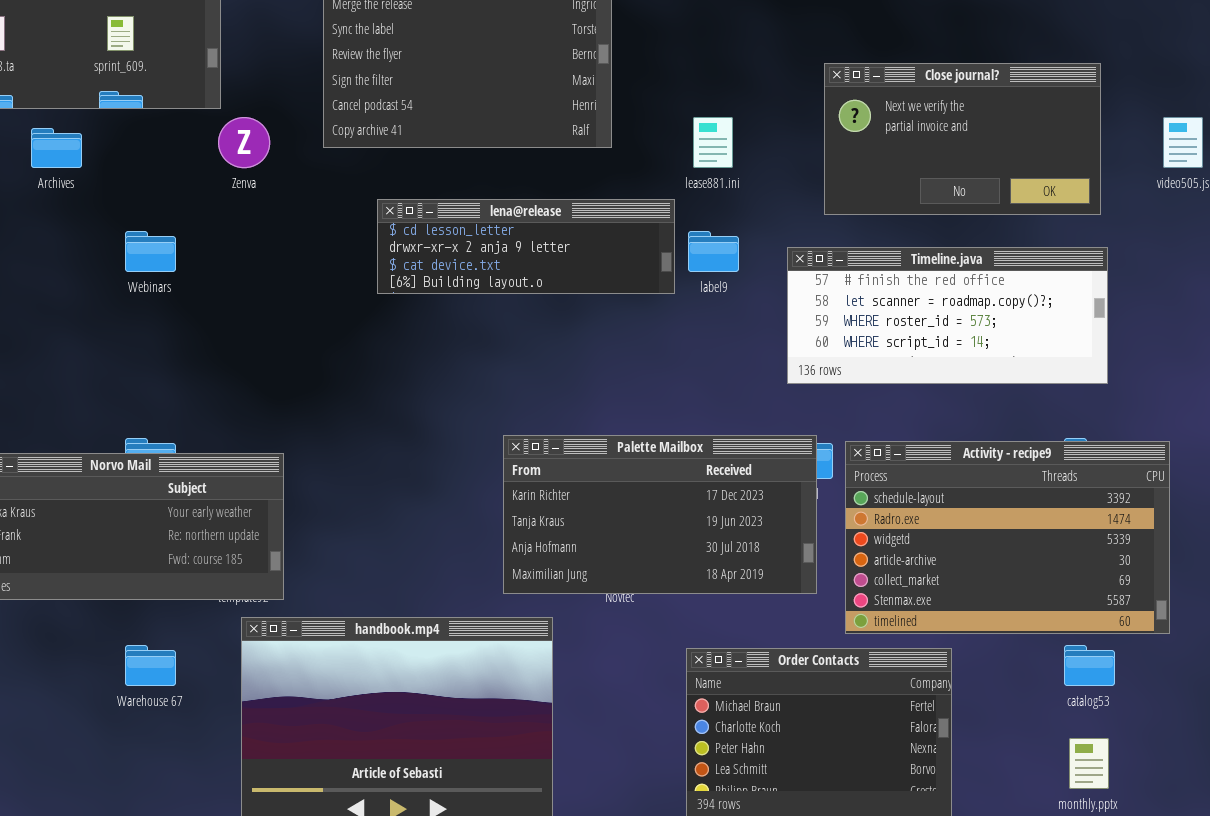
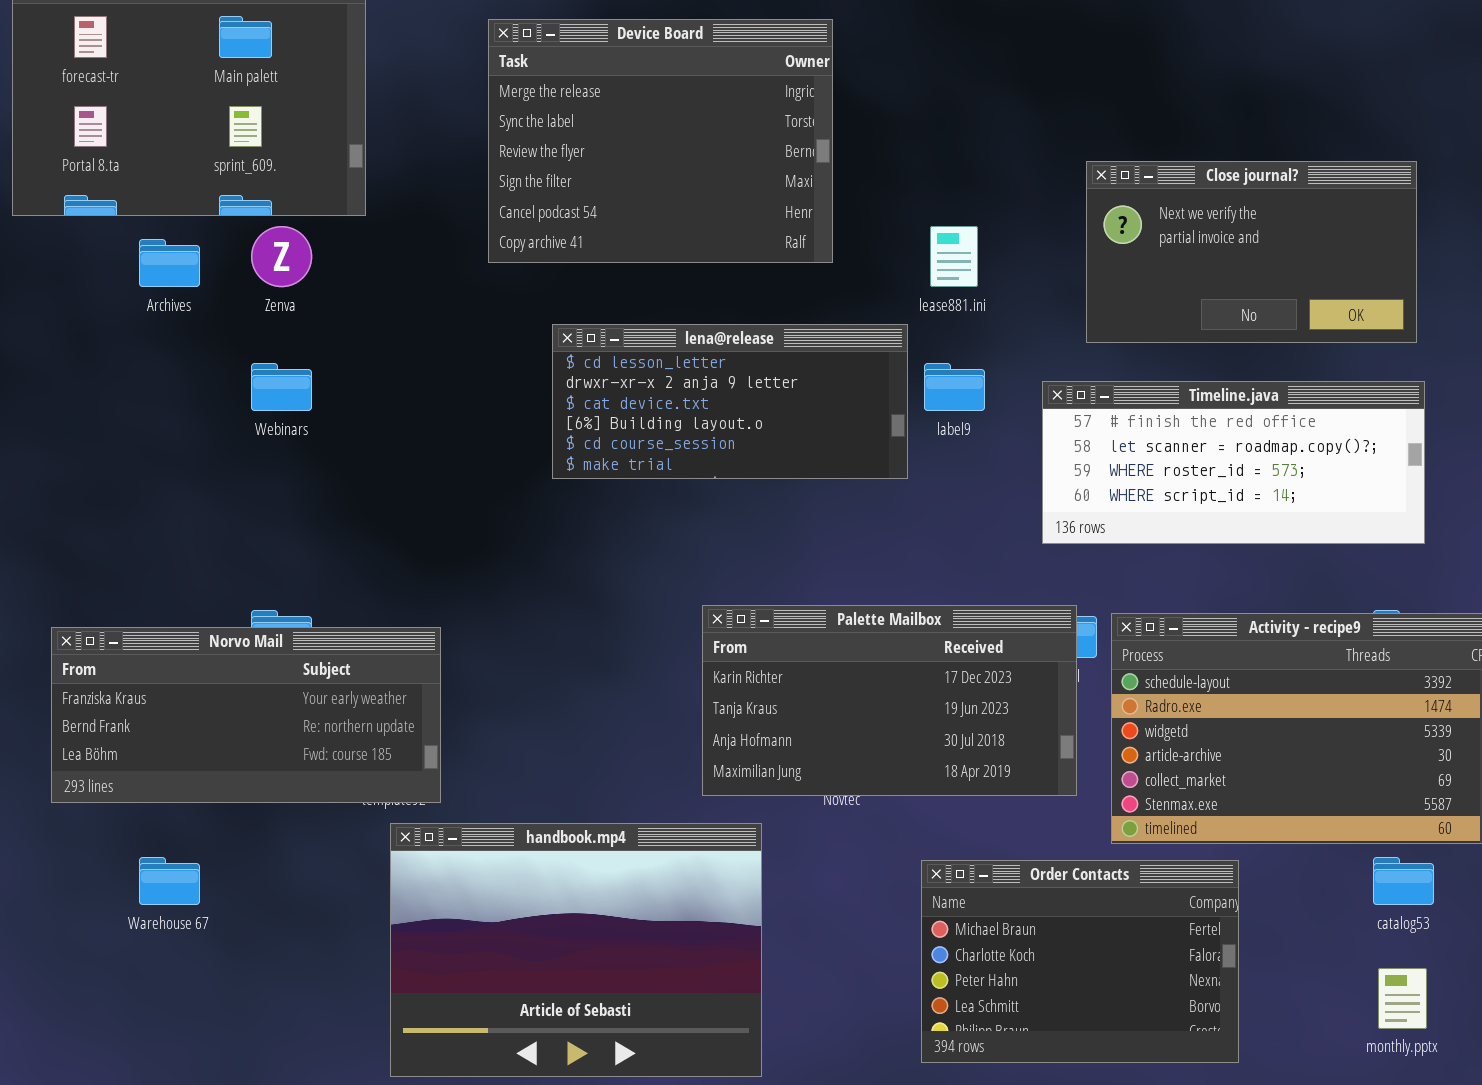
Zenva: [218,117,270,168] -> [251,226,312,287], moved
lena@release: [377,199,675,294] -> [552,324,908,479], resized
Warehouse 67: [125,645,176,686] -> [139,857,200,905], moved

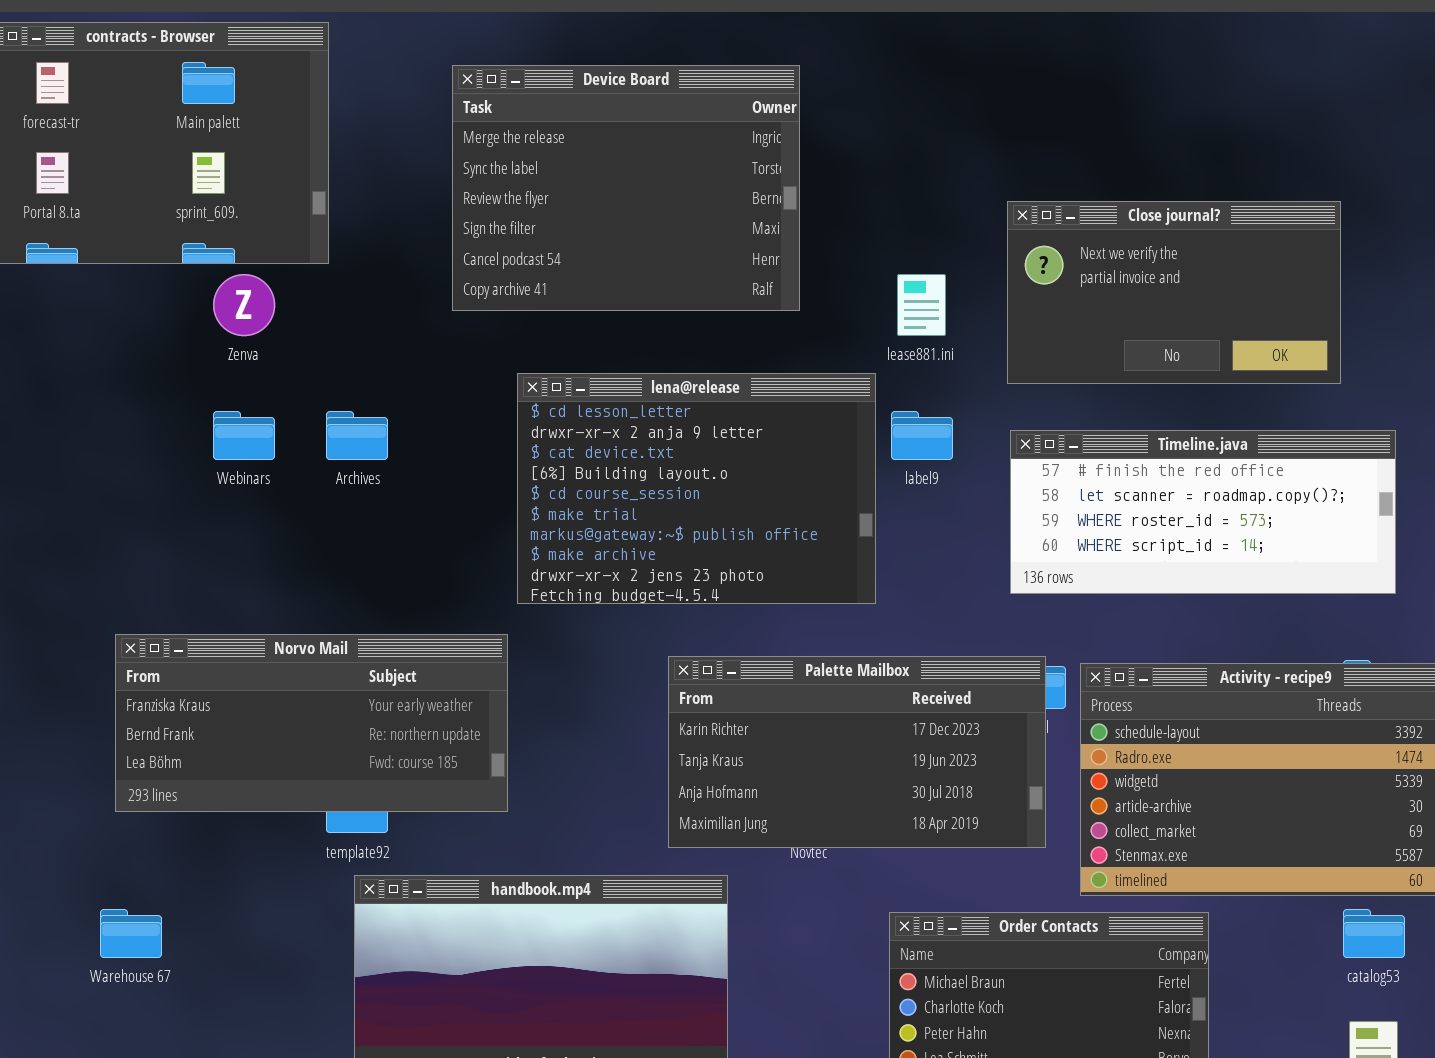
Close journal?: [1086,161,1417,343] -> [1007,201,1341,384], moved
Archives: [139,239,200,287] -> [326,411,388,460], moved
lena@release: [552,324,908,479] -> [517,373,876,604], resized
Norvo Mail: [51,627,441,803] -> [115,634,508,812], moved

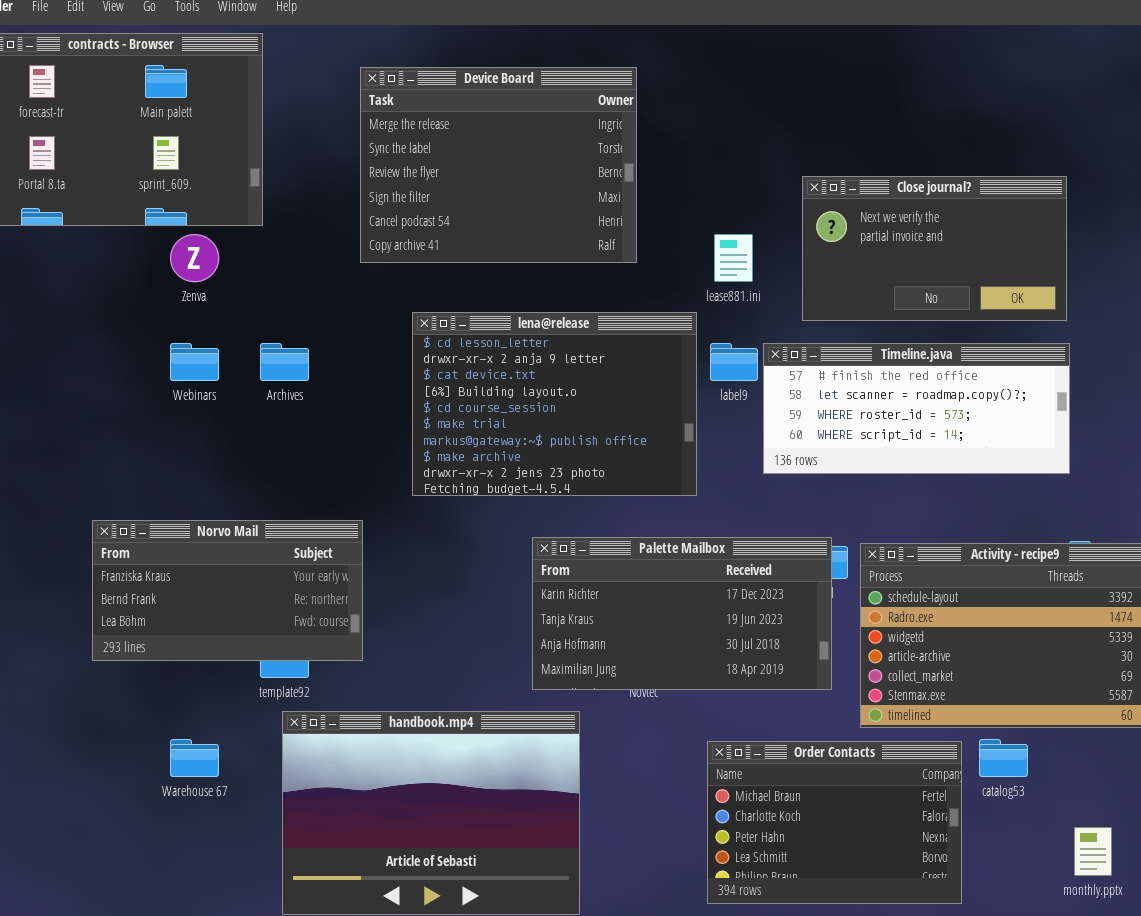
Timeline.java: [1010,430,1396,594] -> [763,343,1070,474], moved
Norvo Mail: [115,634,508,812] -> [92,520,363,661], resized
Warehouse 67: [100,909,162,958] -> [170,739,219,777], moved
catalog53: [1343,909,1405,958] -> [979,739,1028,777], moved

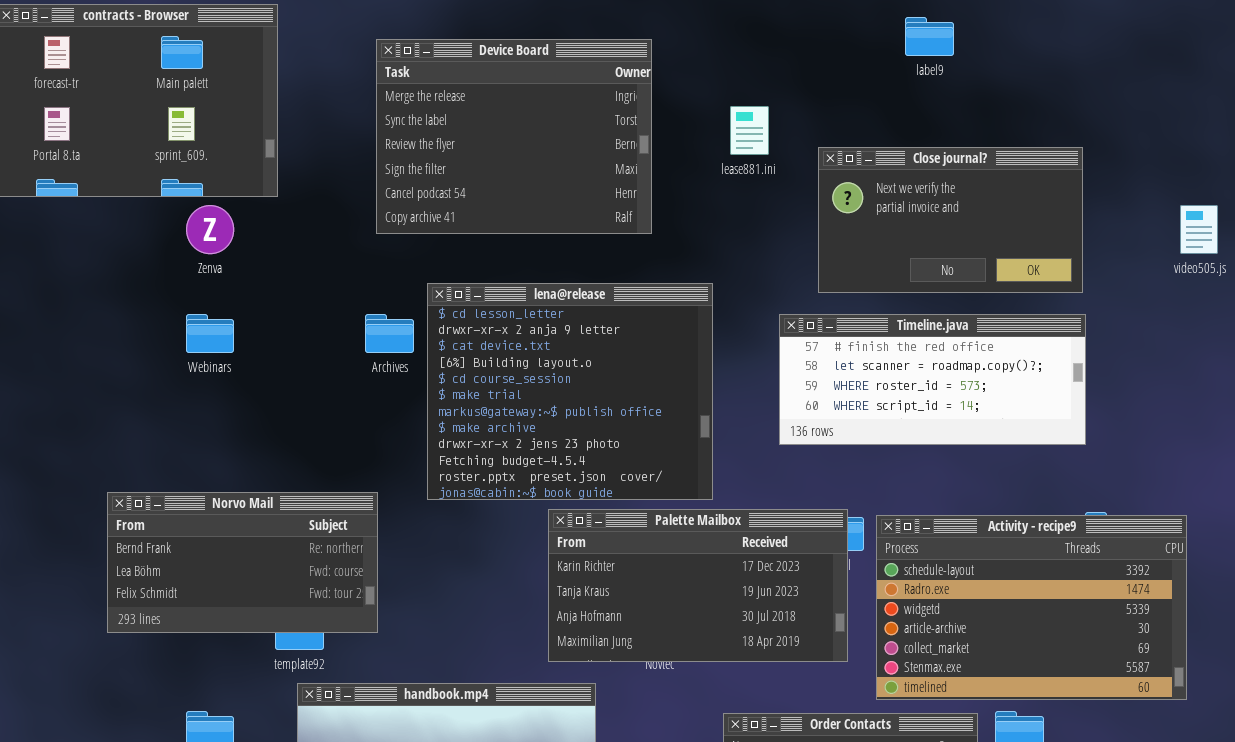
lease881.ini: [714,234,753,282] -> [730,106,769,155], moved
lena@release: [412,312,697,496] -> [427,283,713,500], resized
Archives: [260,343,309,381] -> [365,314,414,353], moved
label9: [710,343,758,381] -> [905,17,954,56], moved
Norvo Mail: [92,520,363,661] -> [107,492,378,633], scrolled down 1 row

